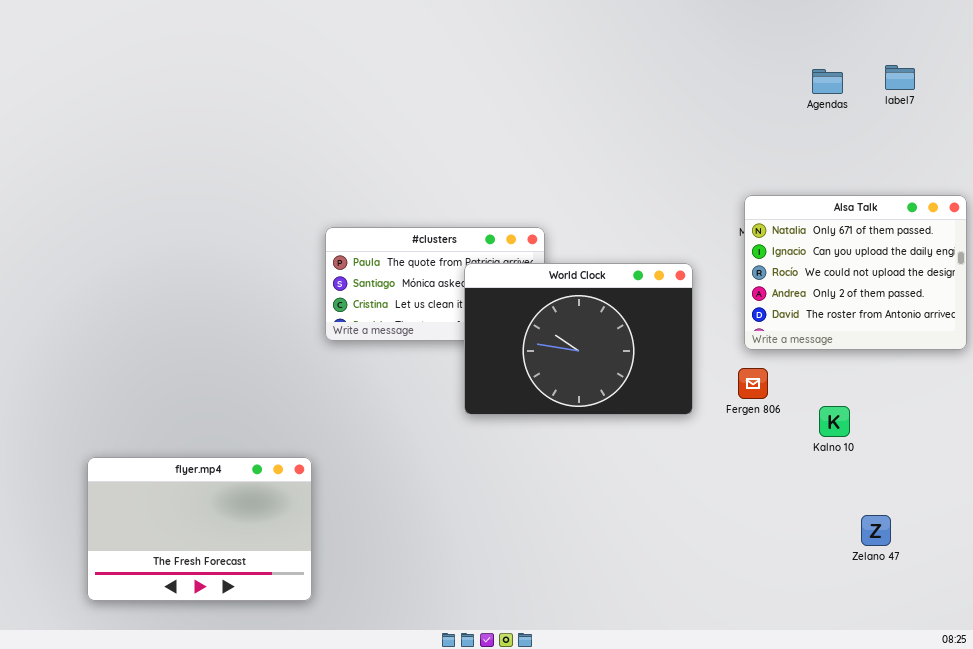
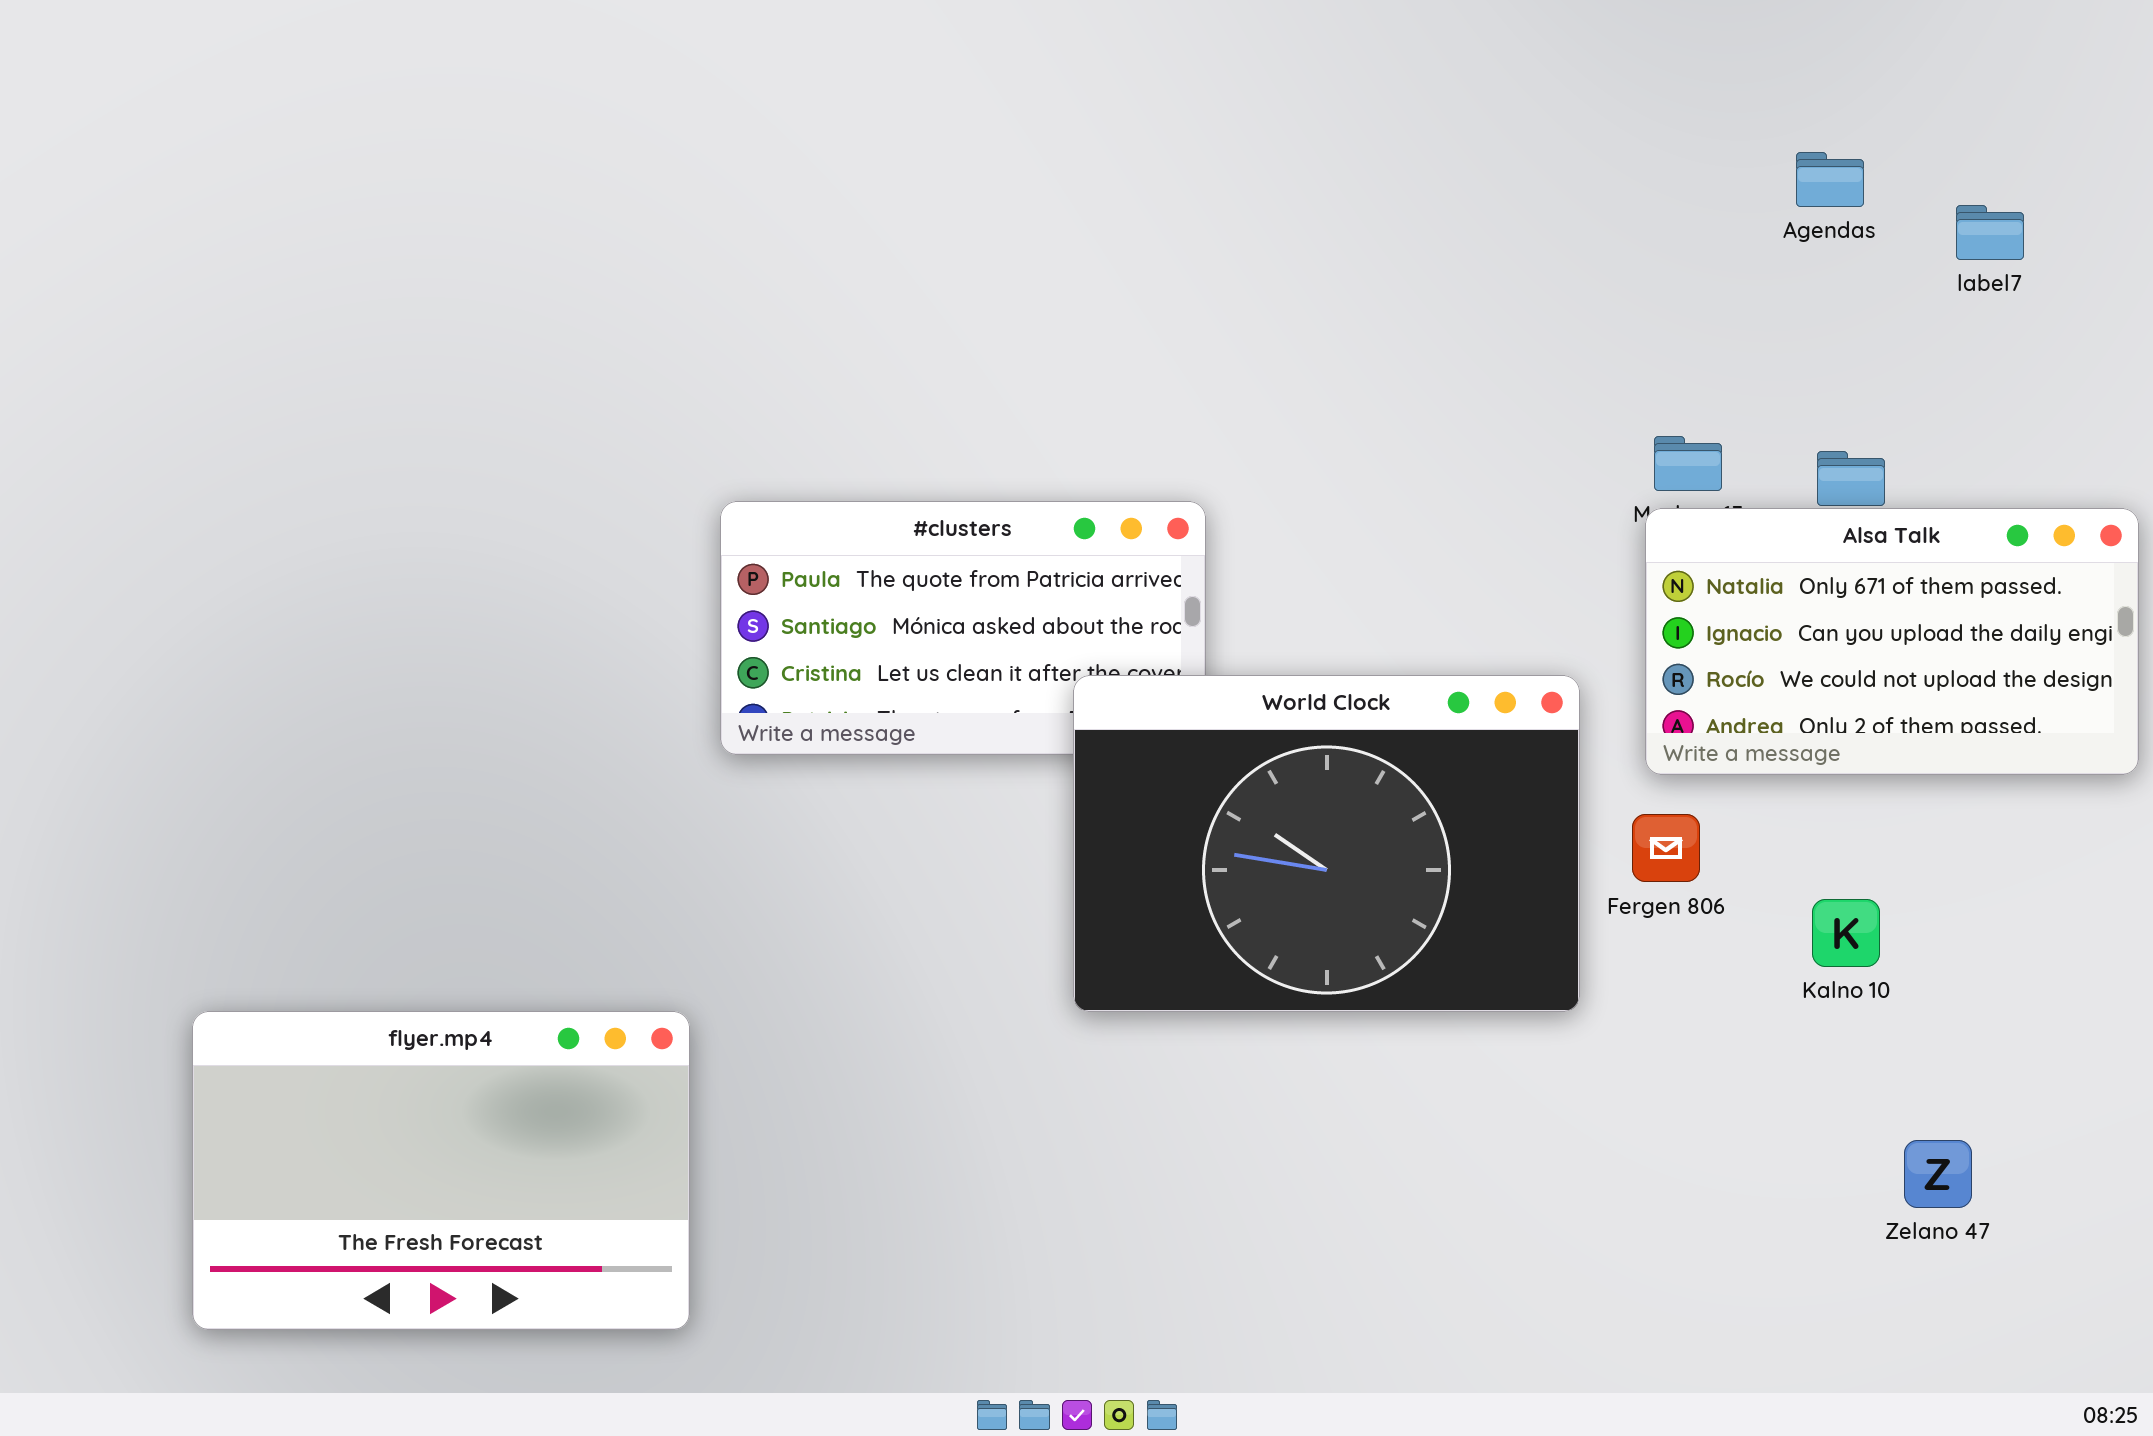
label7: [885,65,915,90] -> [1956,205,2024,260], moved
Alsa Talk: [744,195,967,350] -> [1645,508,2139,775], resized
World Clock: [464,263,693,415] -> [1073,675,1580,1012], moved

